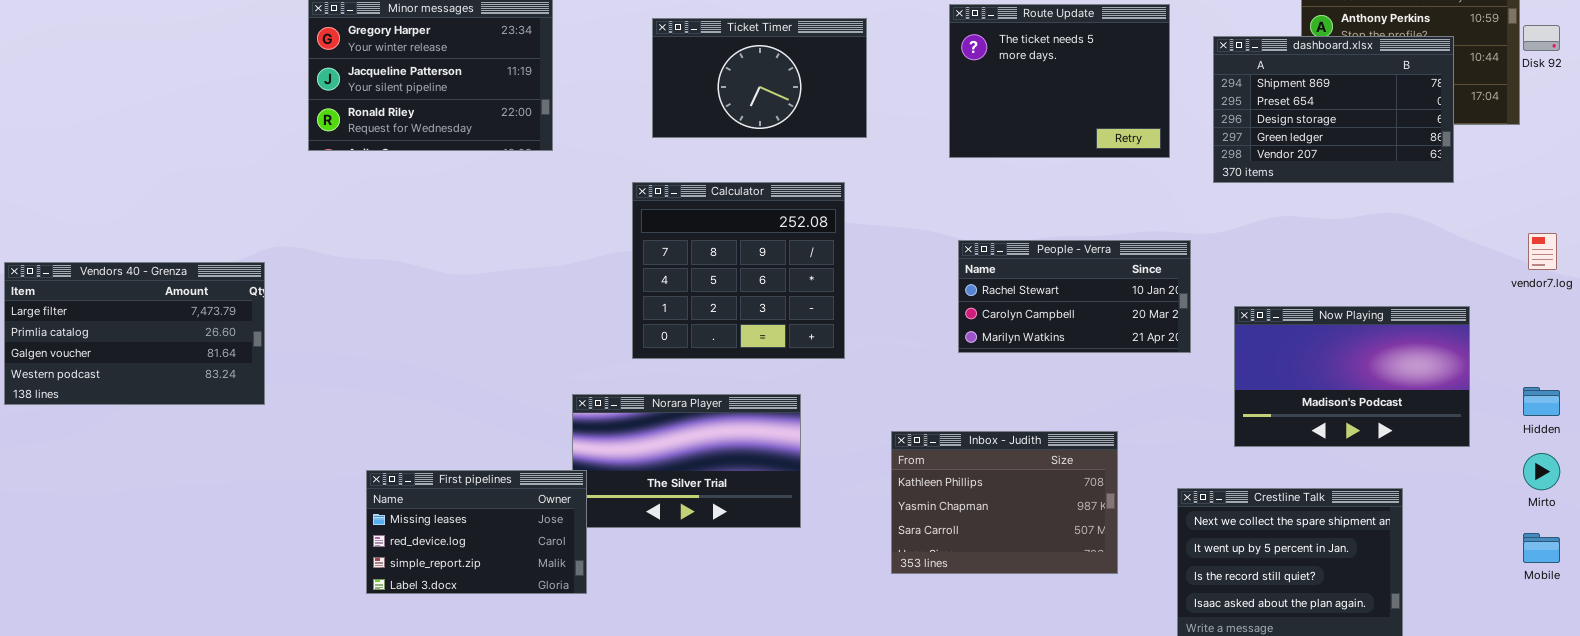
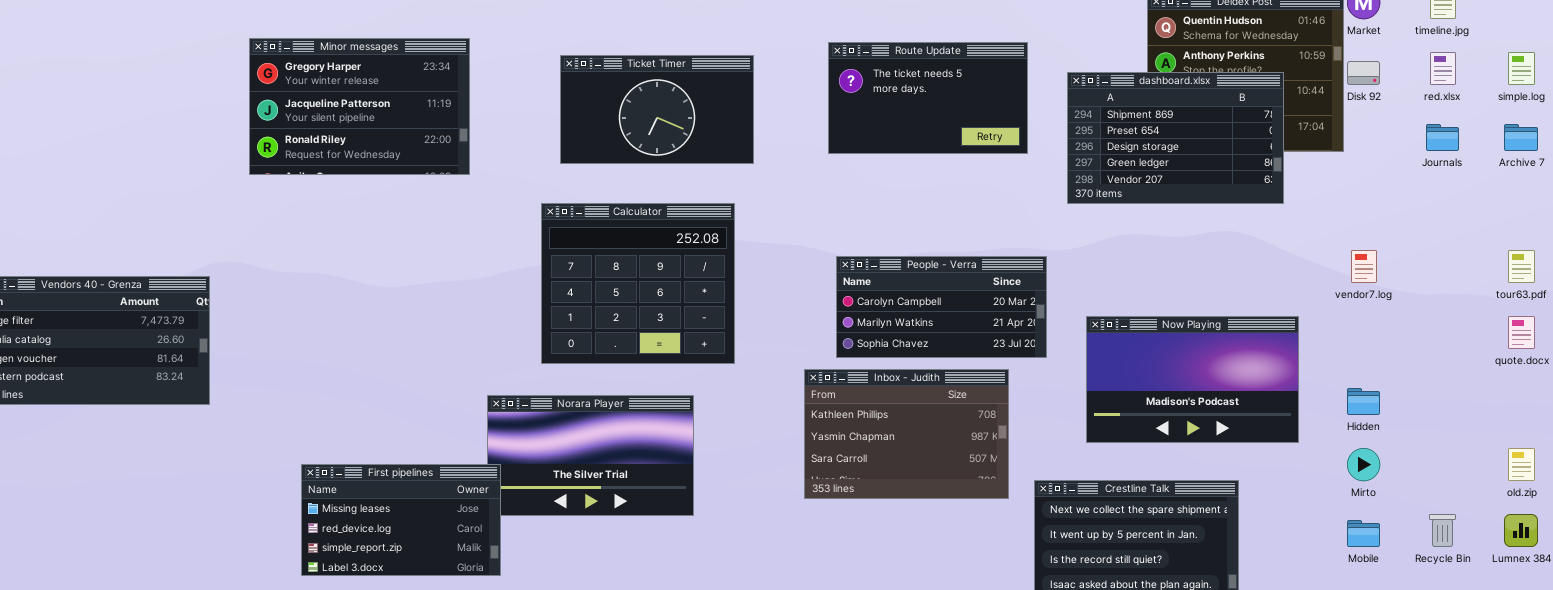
Route Update: [949,4,1170,158] -> [828,42,1028,154], resized
People - Verra: [958,240,1191,353] -> [836,256,1047,358], scrolled down 1 row
Inbox - Judith: [891,431,1118,574] -> [804,369,1009,499], moved

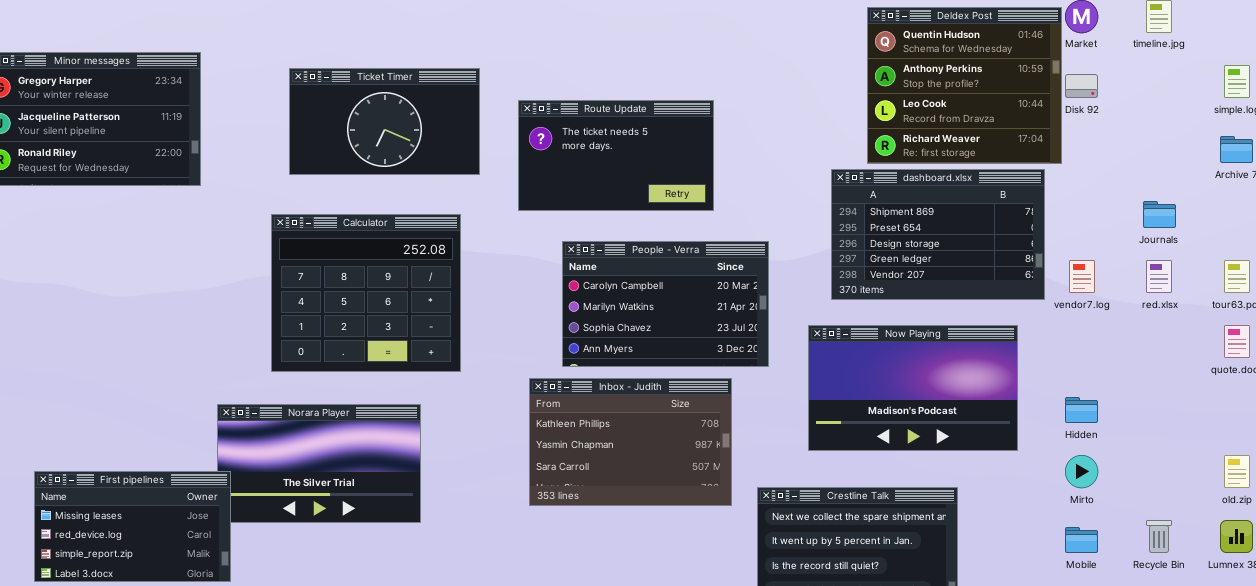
Route Update: [828,42,1028,154] -> [518,100,714,211], moved
red.xlsx: [1430,52,1456,85] -> [1146,260,1172,293], moved
dashboard.xlsx: [1067,72,1284,204] -> [831,169,1045,300], moved
Journals: [1426,124,1459,151] -> [1143,201,1176,228], moved
People - Verra: [836,256,1047,358] -> [562,241,769,367], resized

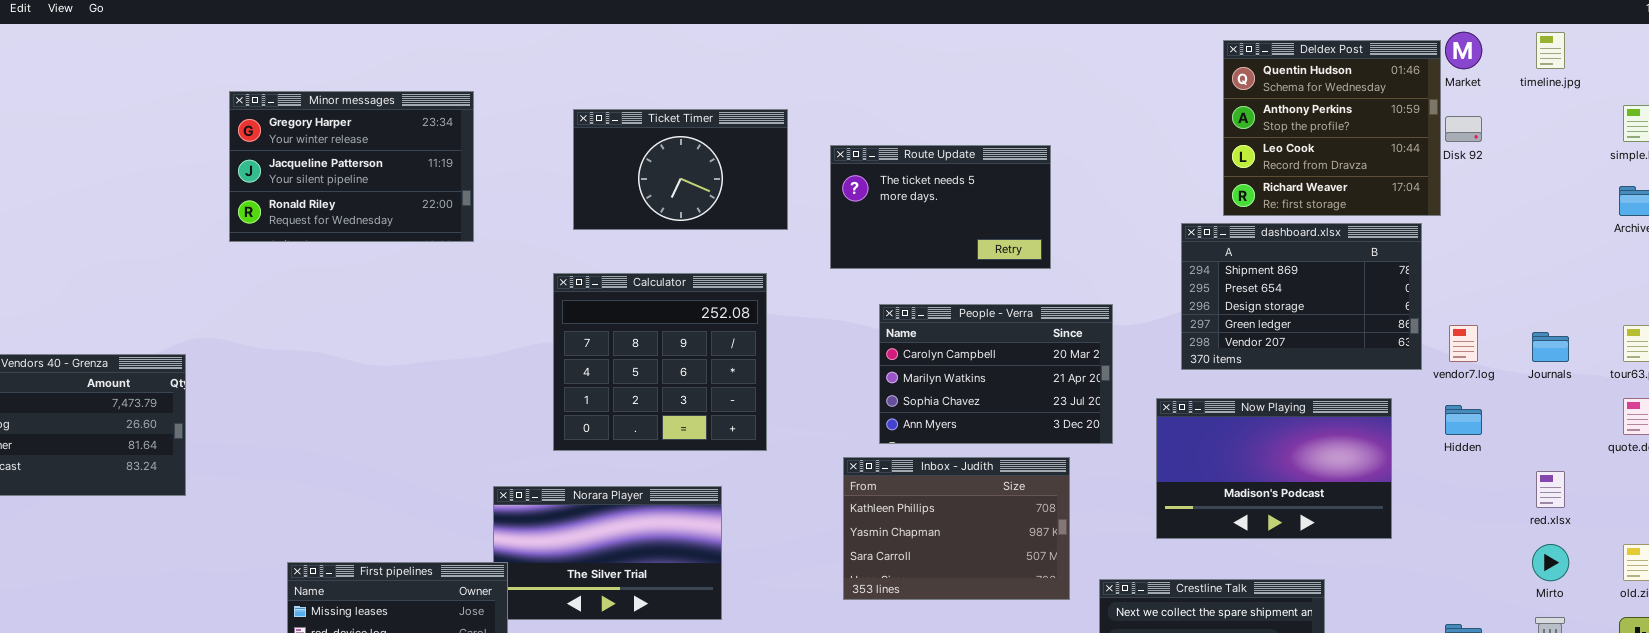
Journals: [1143,201,1176,228] -> [1532,332,1569,362], moved
red.xlsx: [1146,260,1172,293] -> [1536,471,1565,508], moved
Hidden: [1065,397,1098,423] -> [1445,405,1482,435], moved
Mirto: [1065,455,1098,488] -> [1532,544,1569,581], moved

